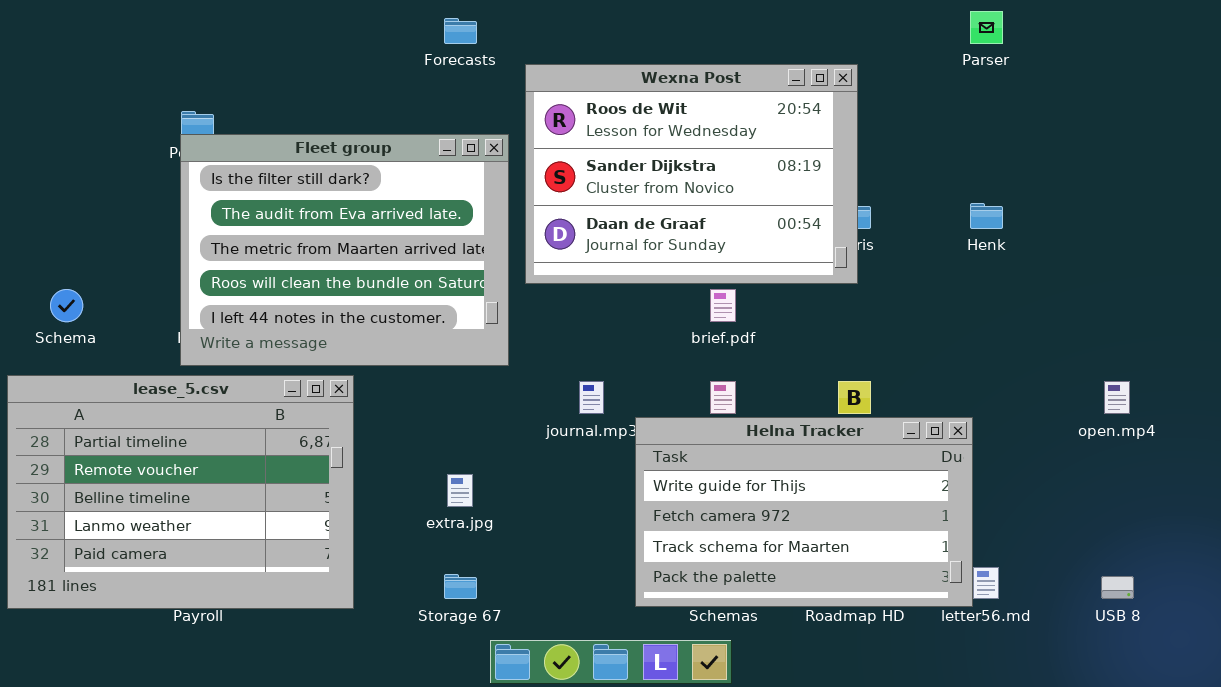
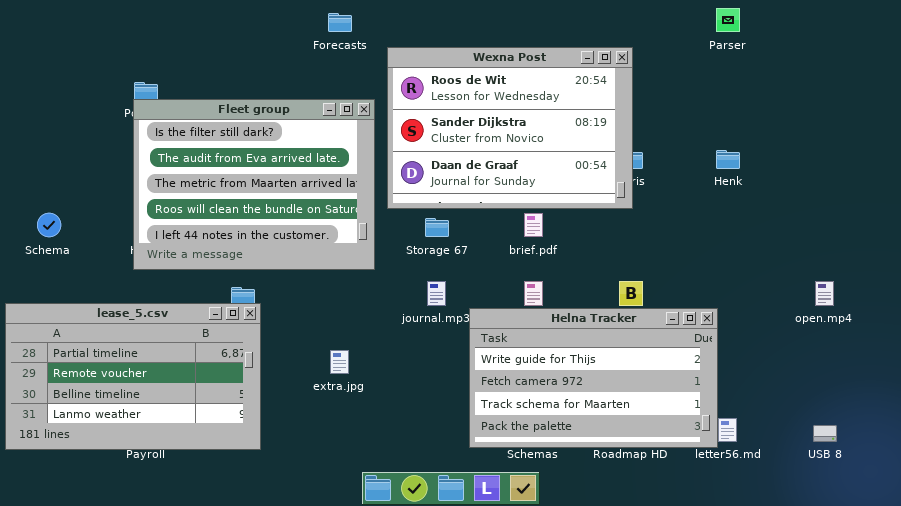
lease_5.csv: [7,375,354,609] -> [5,303,261,450], resized
Storage 67: [444,574,477,599] -> [425,218,449,237], moved

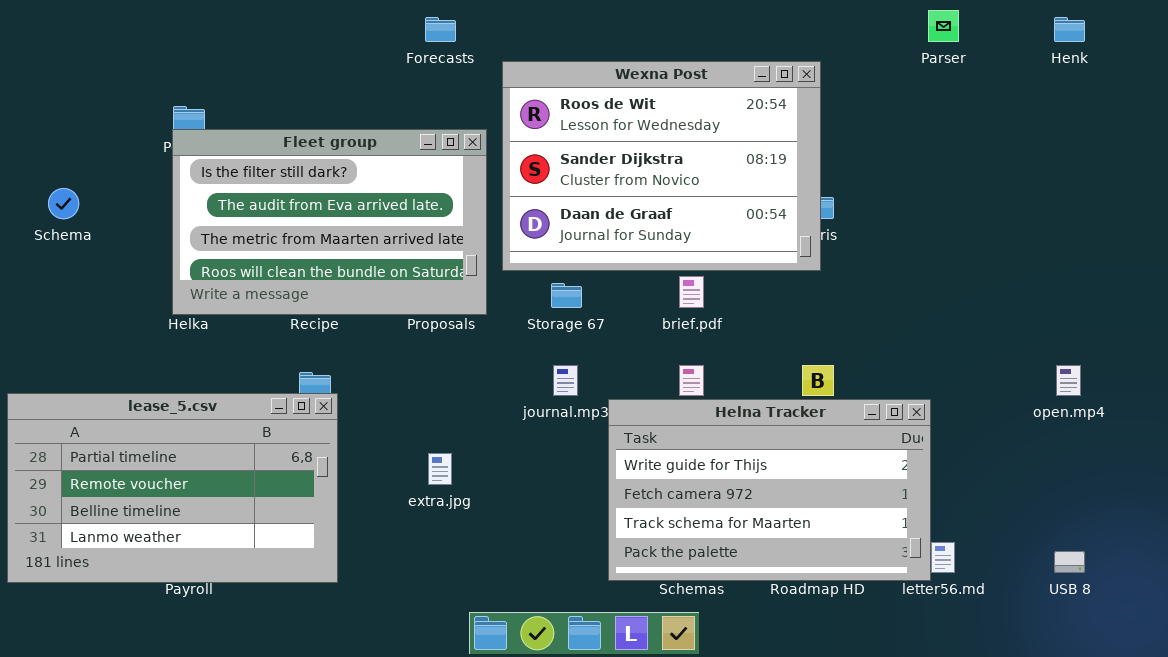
Fleet group: [133,99,375,270] -> [172,129,487,315], resized
Henk: [716,150,740,169] -> [1054,17,1085,42], moved
Schema: [37,213,61,237] -> [48,188,79,219], moved

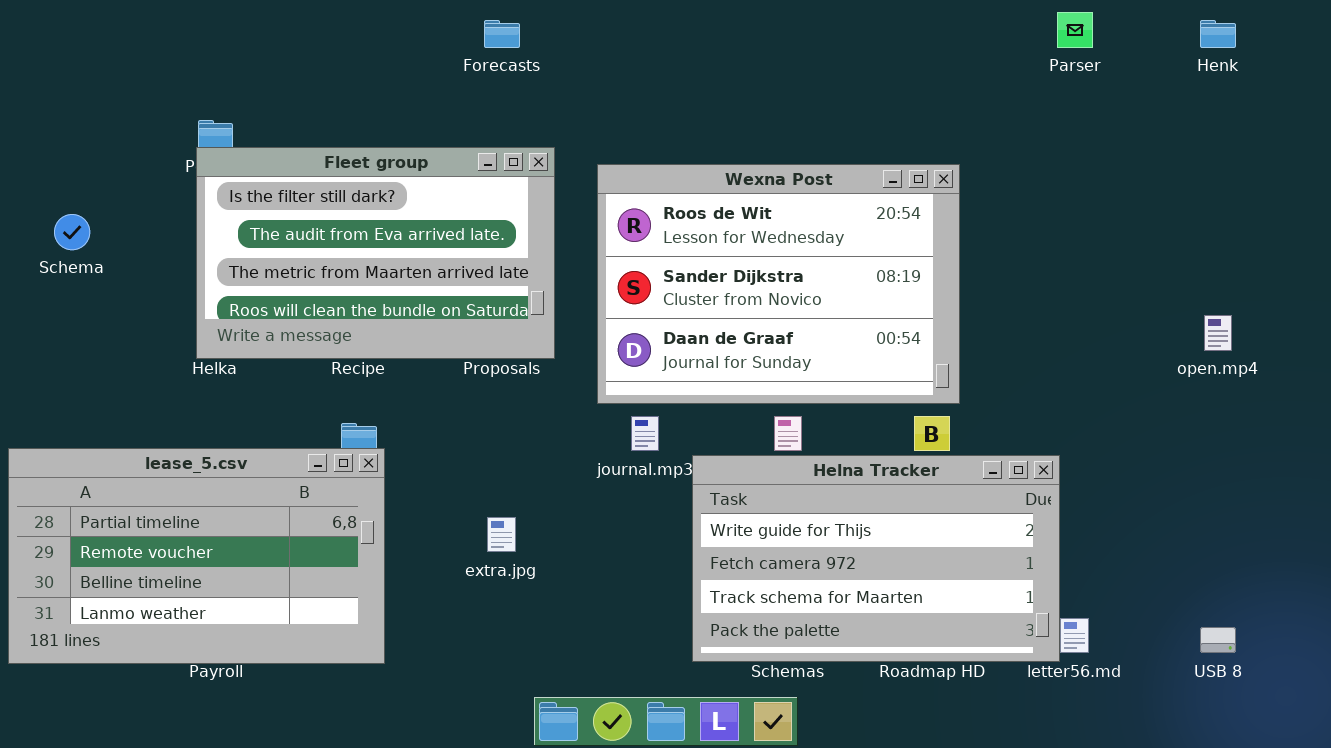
Wexna Post: [502,61,821,271] -> [597,164,960,404], moved
open.mp4: [1056,365,1081,396] -> [1204,315,1232,351], moved

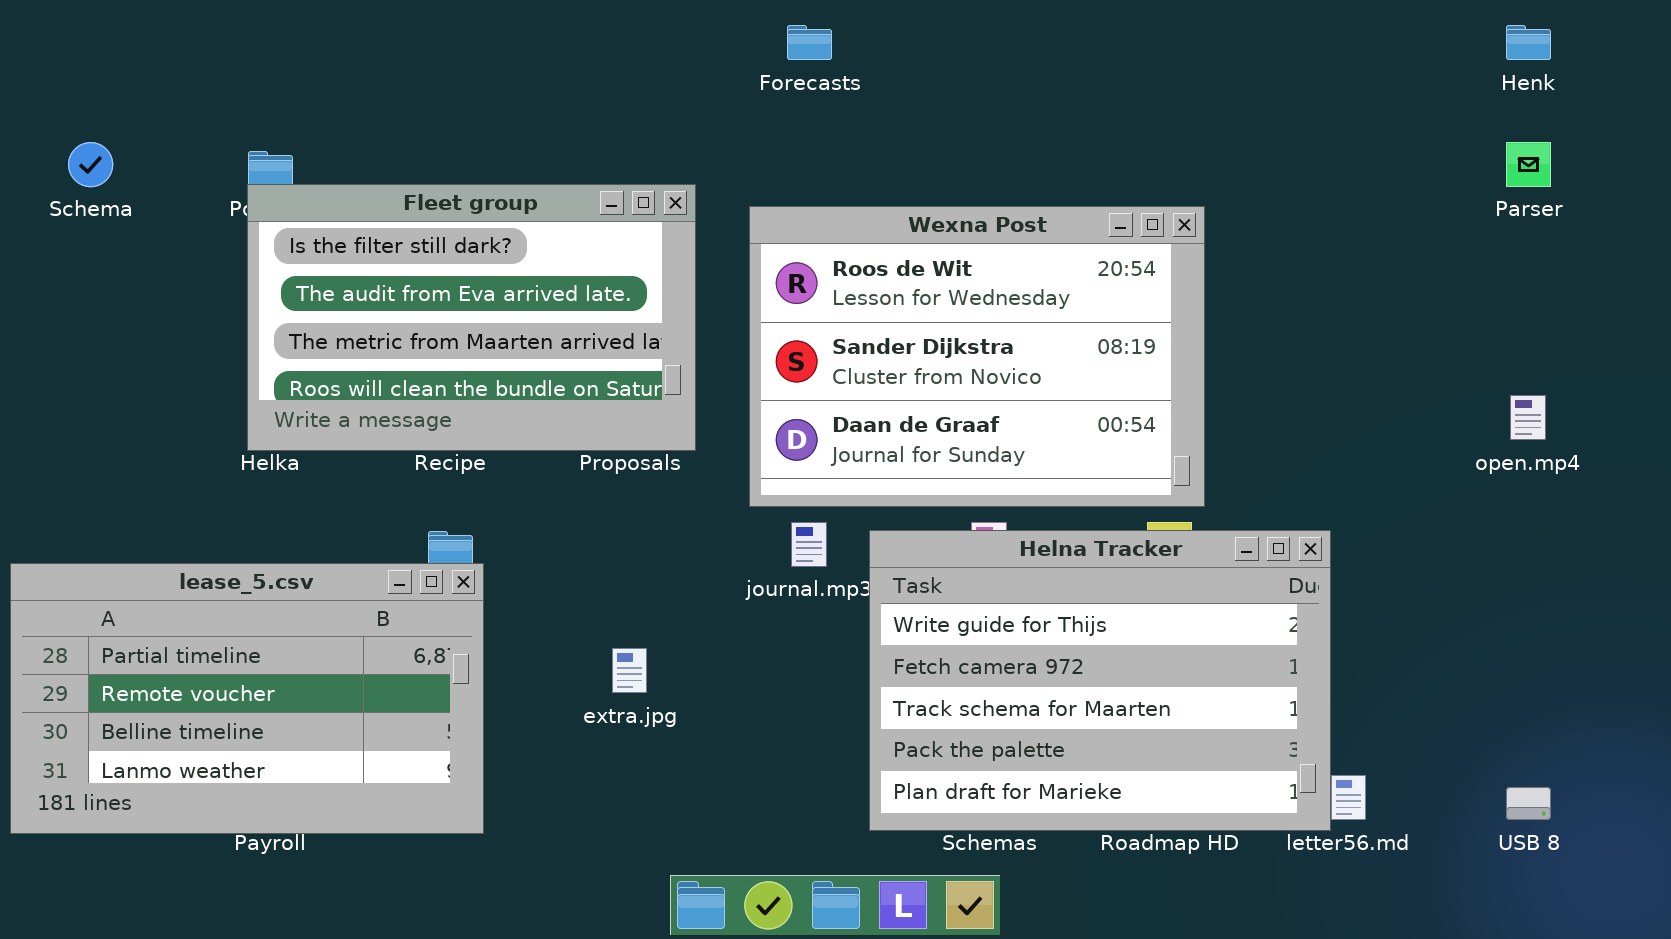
Parser: [1057,12,1093,48] -> [1506,142,1551,187], moved
Forecasts: [484,20,520,48] -> [787,25,832,60], moved
Schema: [54,214,90,250] -> [68,142,113,187], moved
Helna Tracker: [692,455,1060,662] -> [869,530,1331,831], resized

